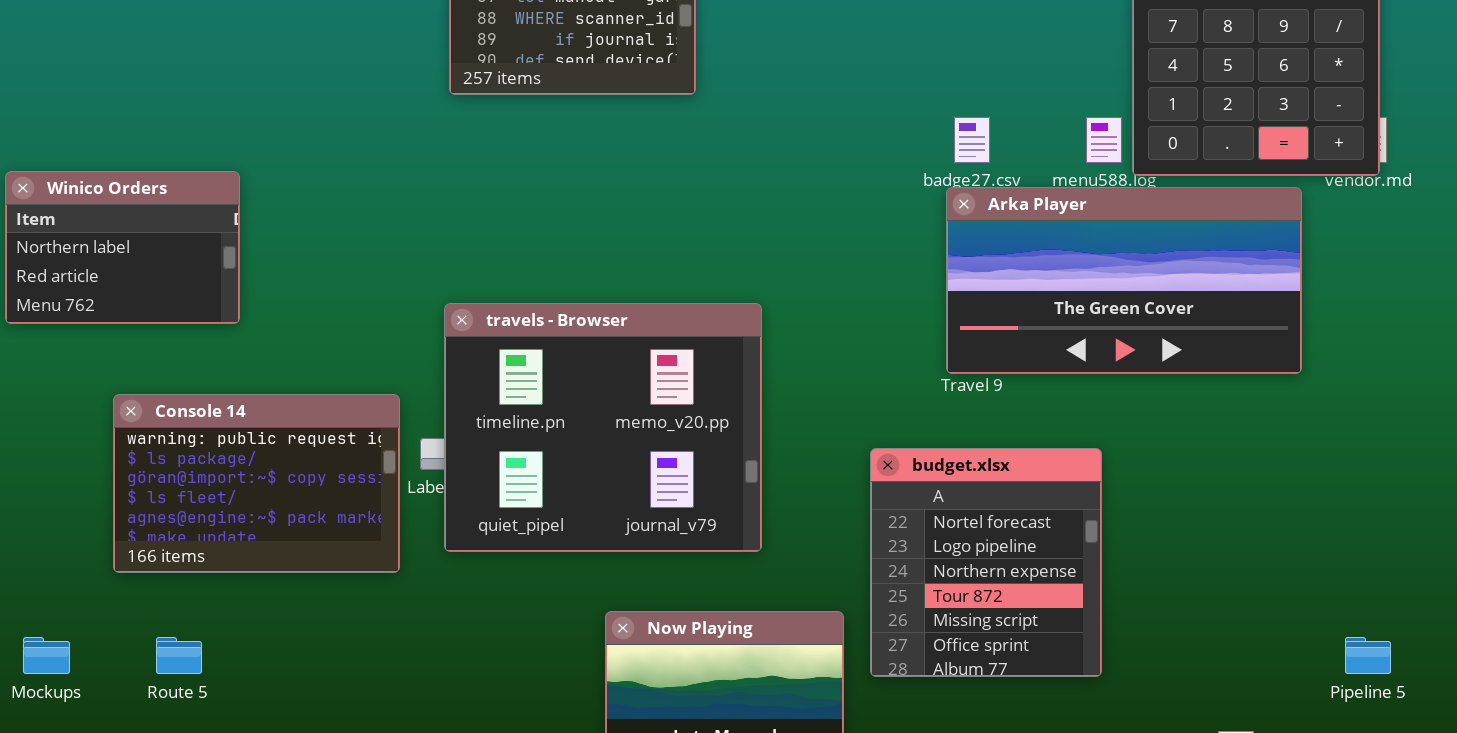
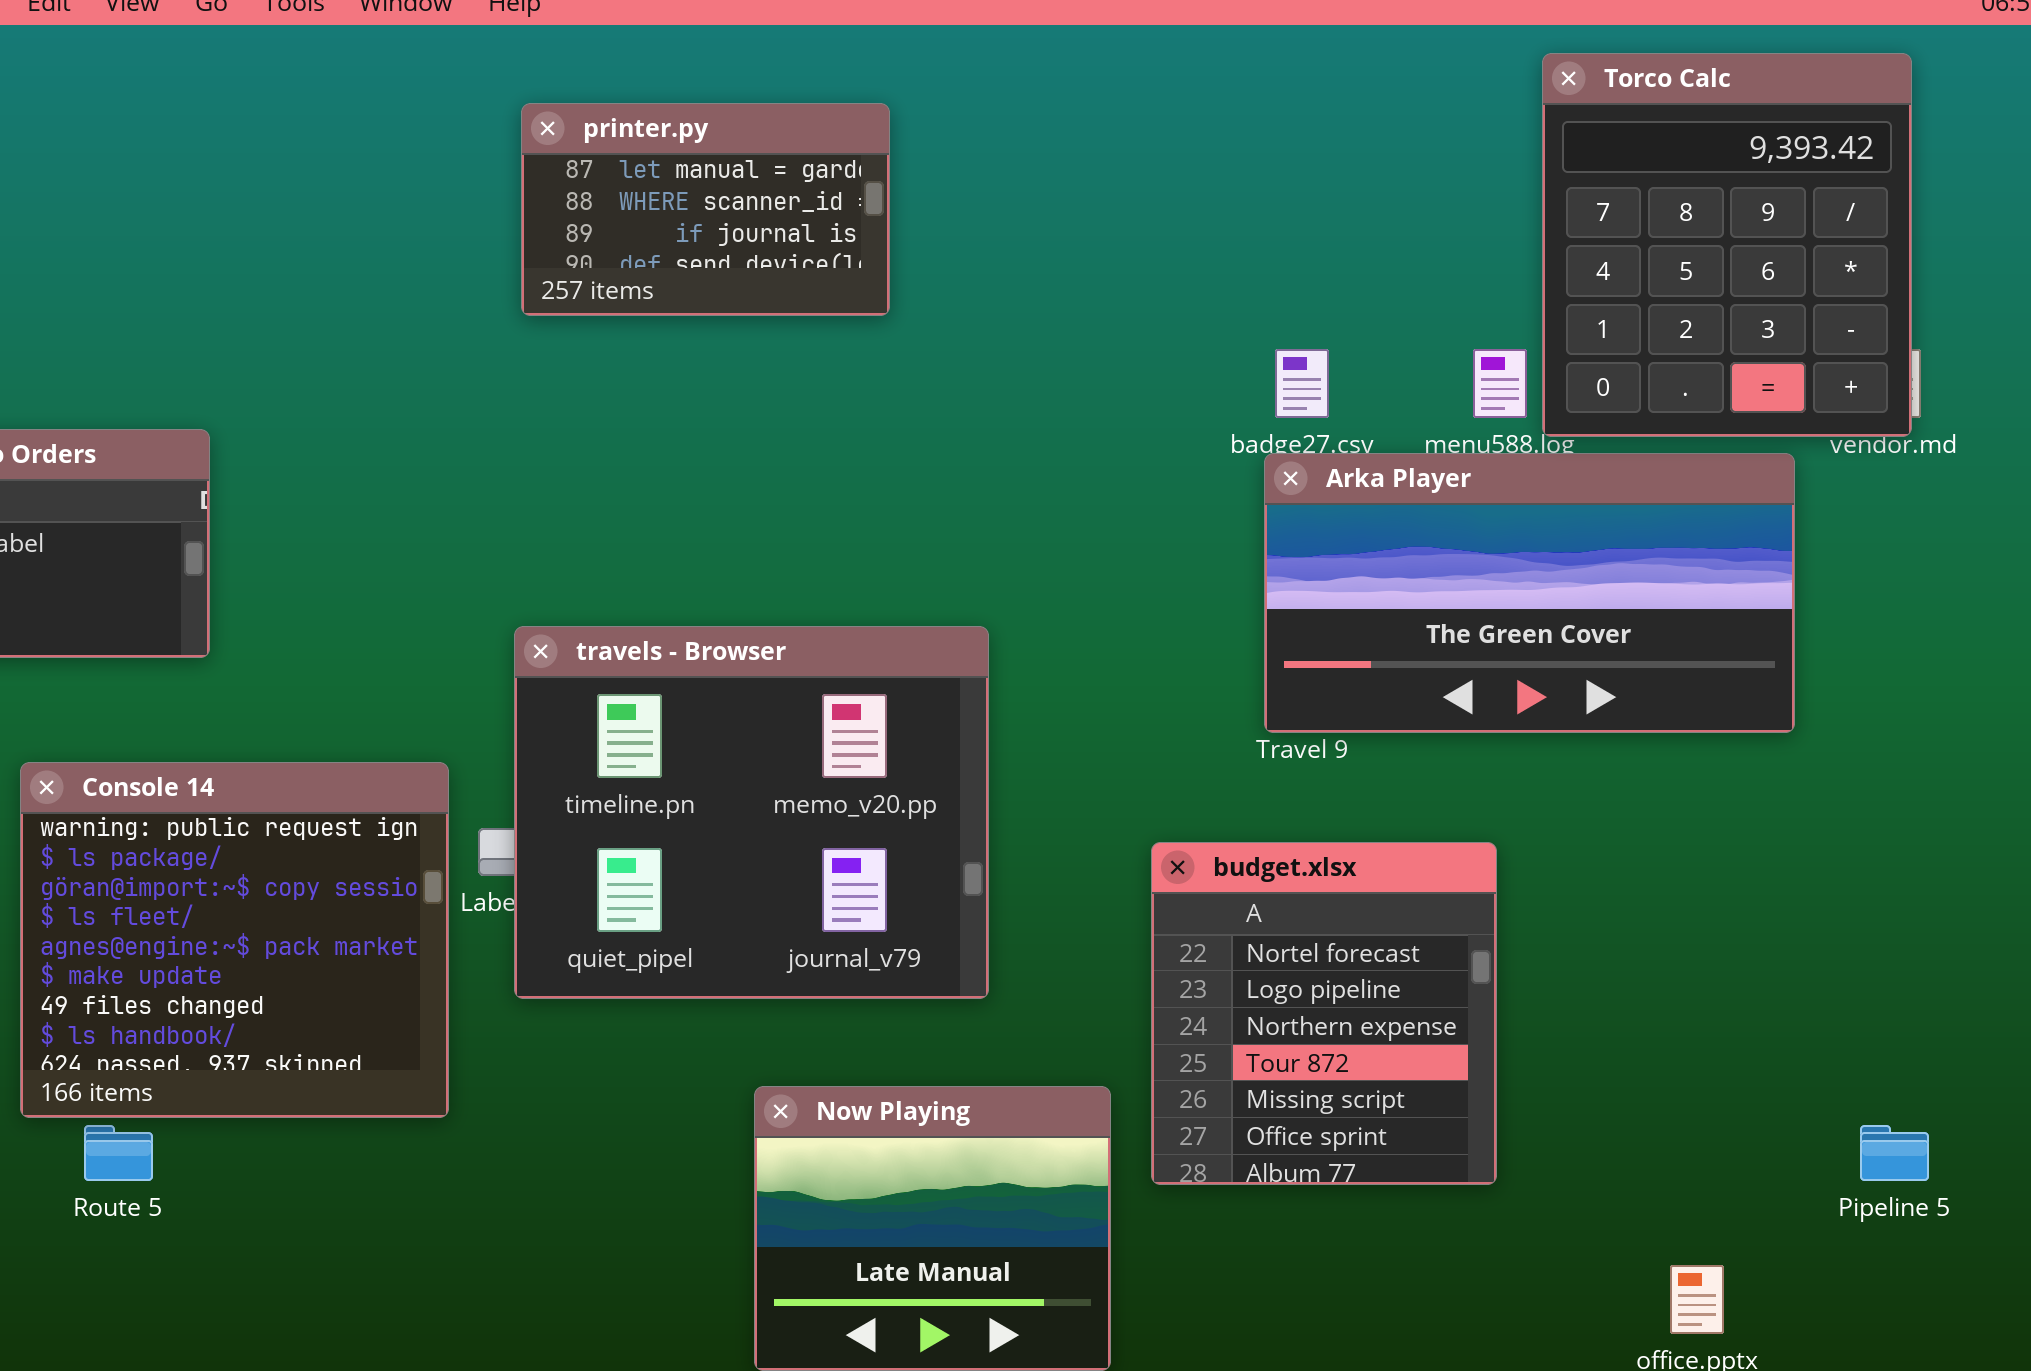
Console 14: [113,394,400,573] -> [20,762,449,1118], resized

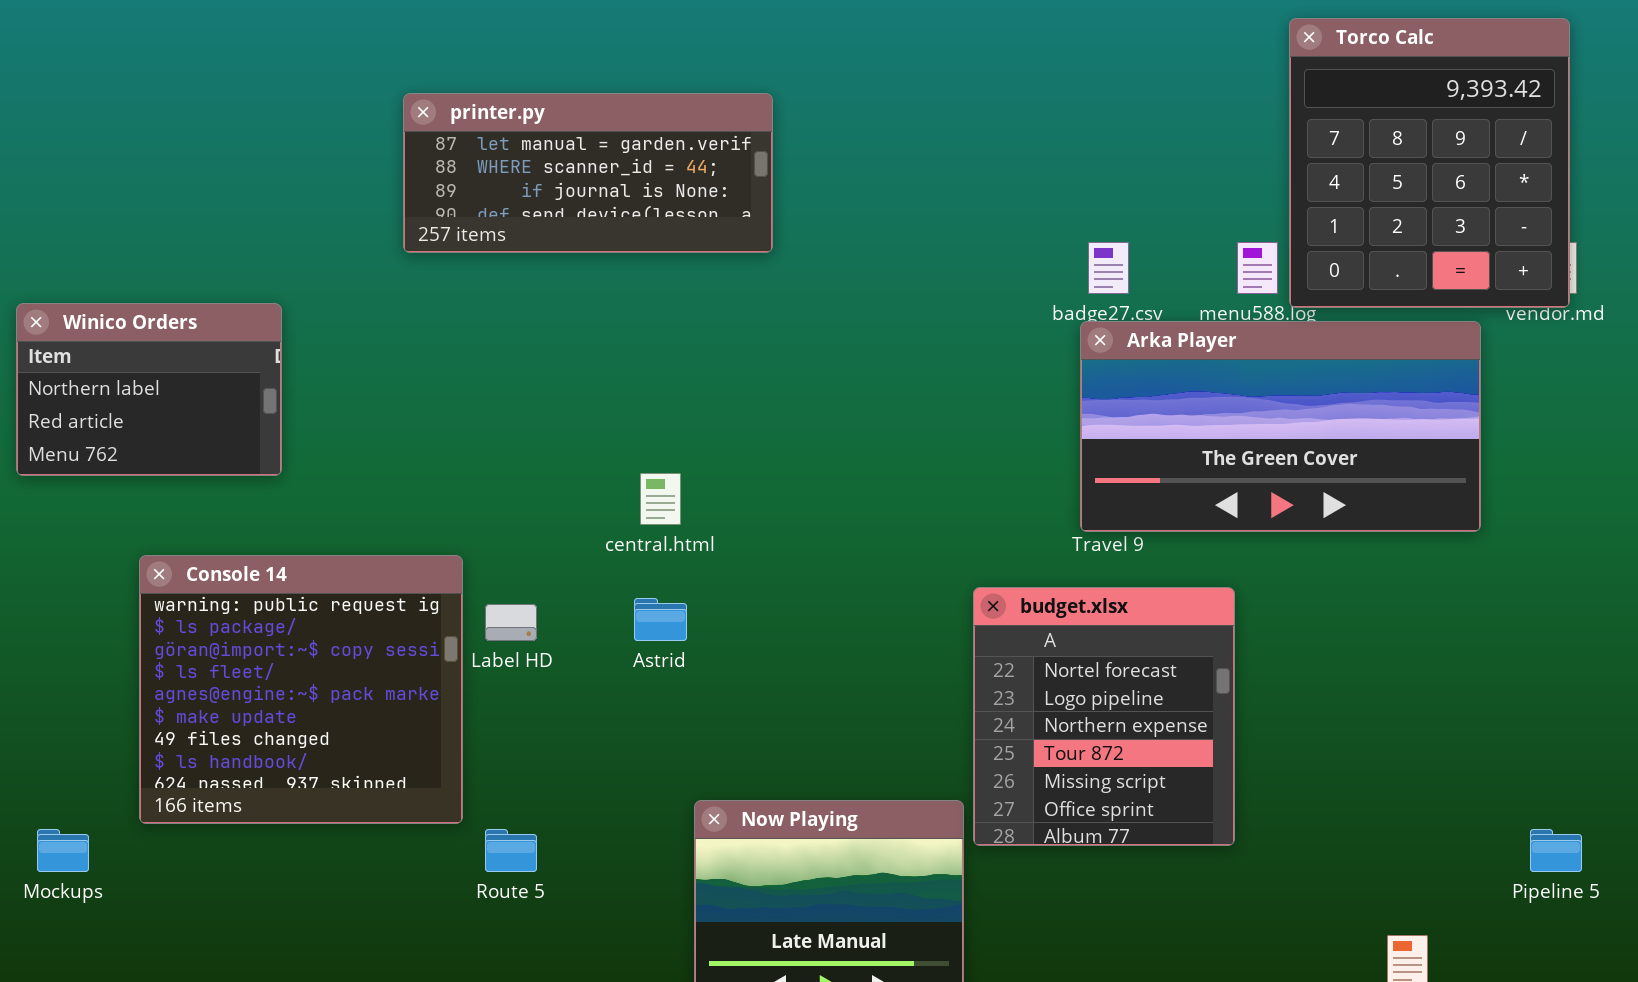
printer.py: [521,103,890,316] -> [403,93,773,253], moved, resized
travels - Browser: [514,626,989,999] -> none, closed
budget.xlsx: [1151,842,1497,1185] -> [973,587,1235,846], moved
Route 5: [84,1125,153,1181] -> [485,829,537,872], moved

